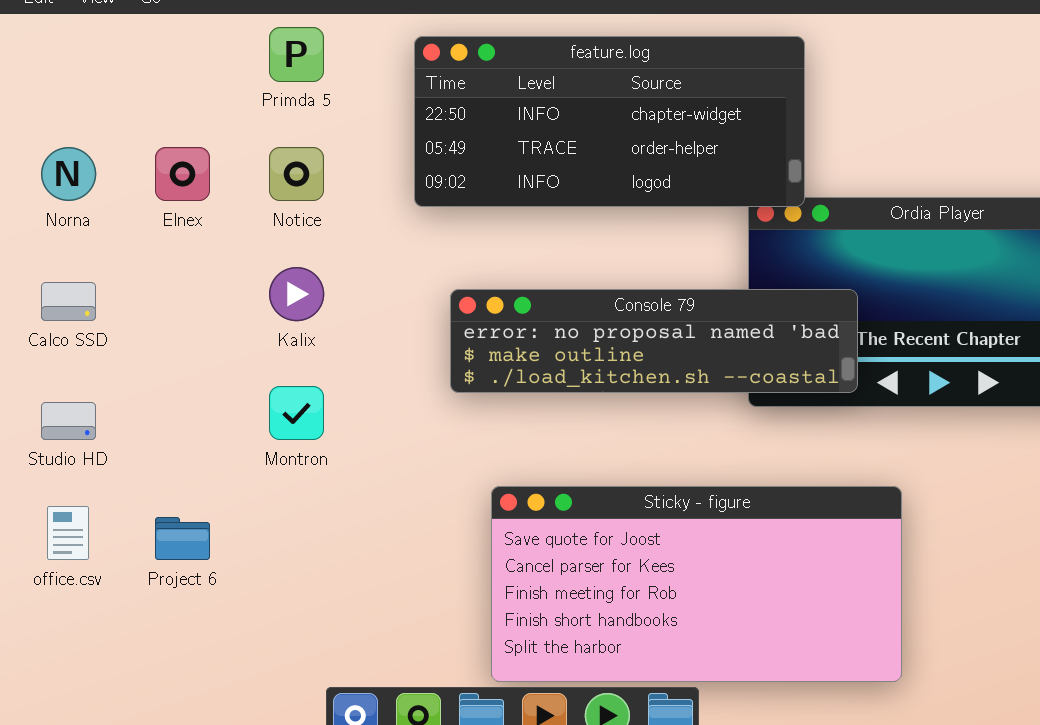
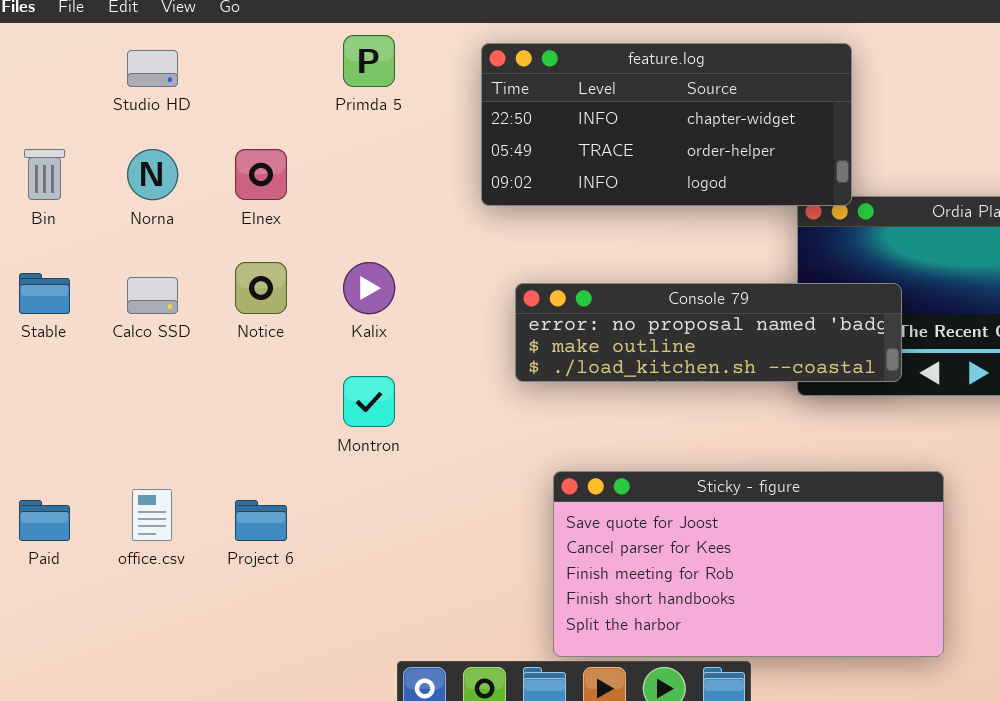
Notice: [269,147,324,201] -> [235,262,287,314], moved
Studio HD: [41,402,96,440] -> [127,50,178,87], moved

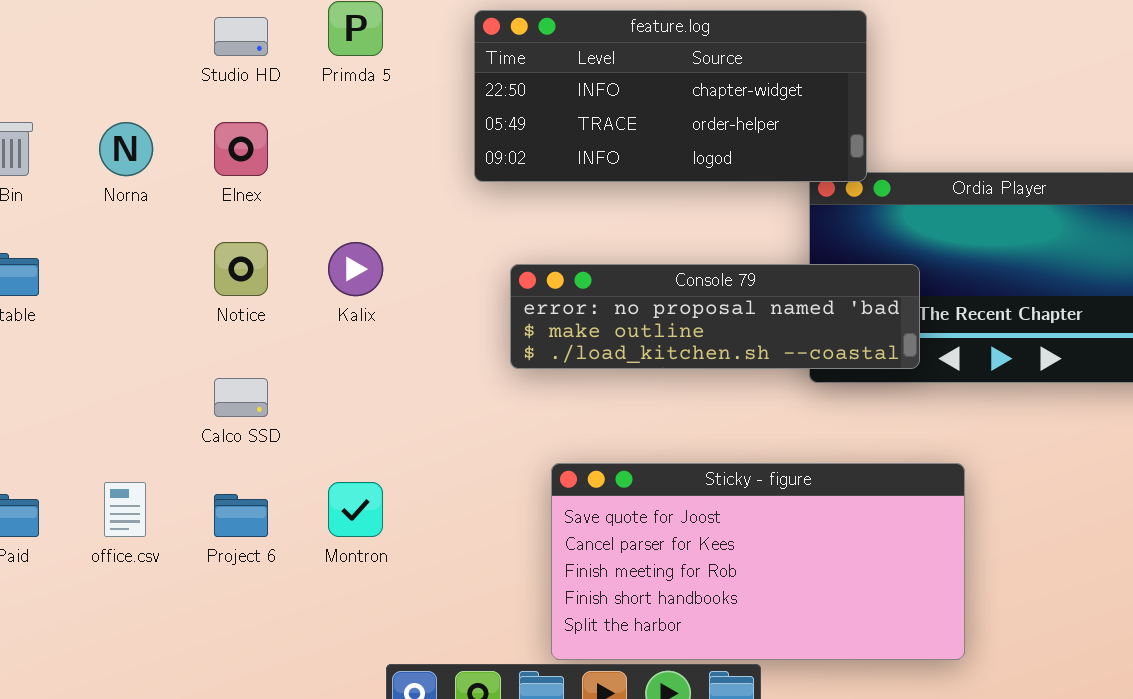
Studio HD: [127,50,178,87] -> [214,17,268,56], moved
Calco SSD: [127,277,178,314] -> [214,378,268,417], moved
Montron: [343,376,395,427] -> [328,482,383,537], moved

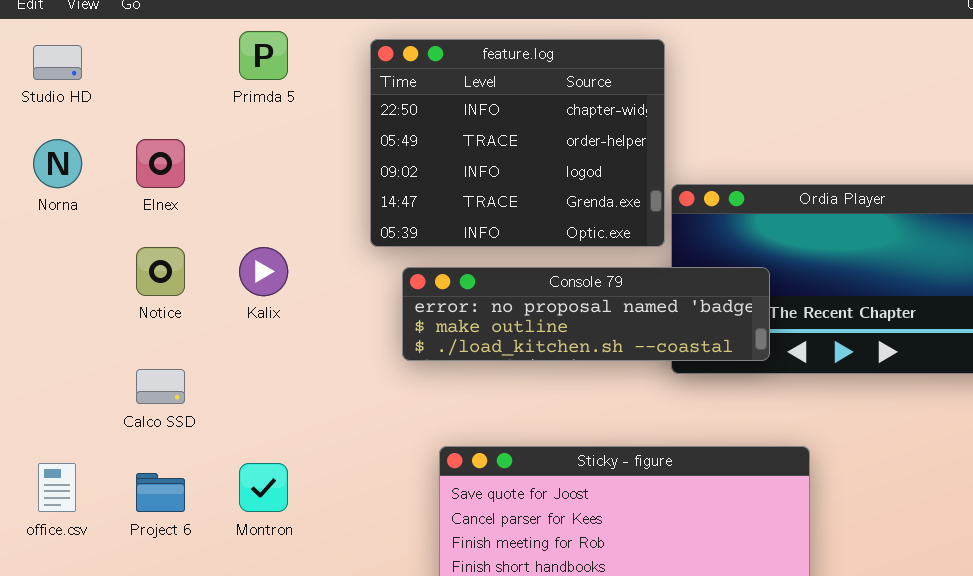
feature.log: [474,10,867,182] -> [370,39,665,247], resized
Studio HD: [214,17,268,56] -> [33,45,82,80], moved

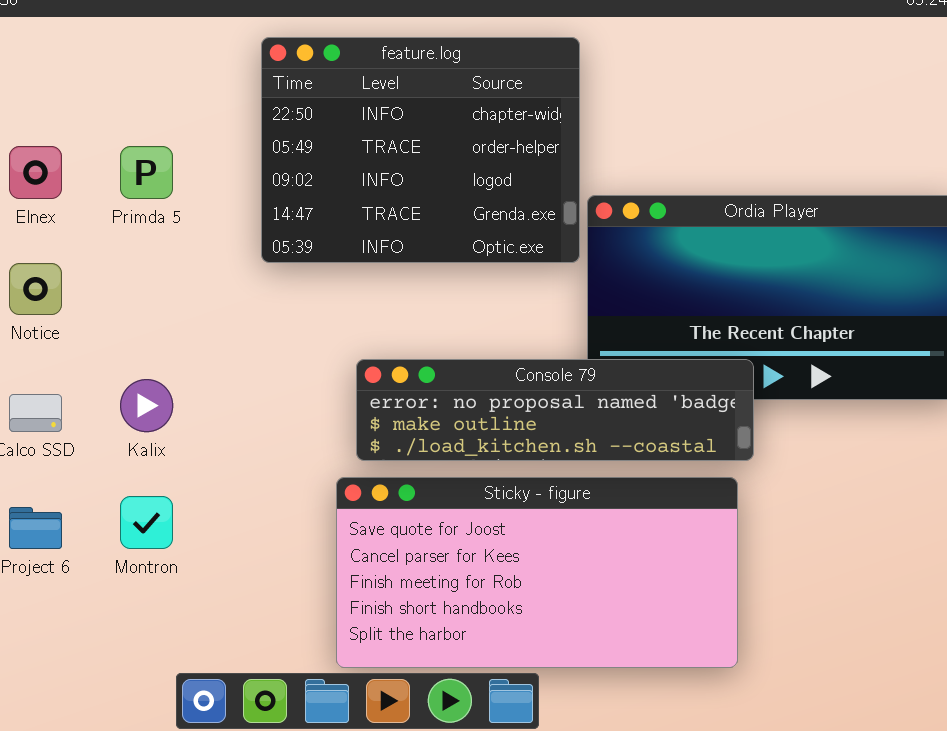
Primda 5: [239,31,288,80] -> [120,146,173,199], moved
Kalix: [239,247,288,296] -> [120,379,173,432], moved
Console 79: [402,267,770,361] -> [356,359,754,461], moved

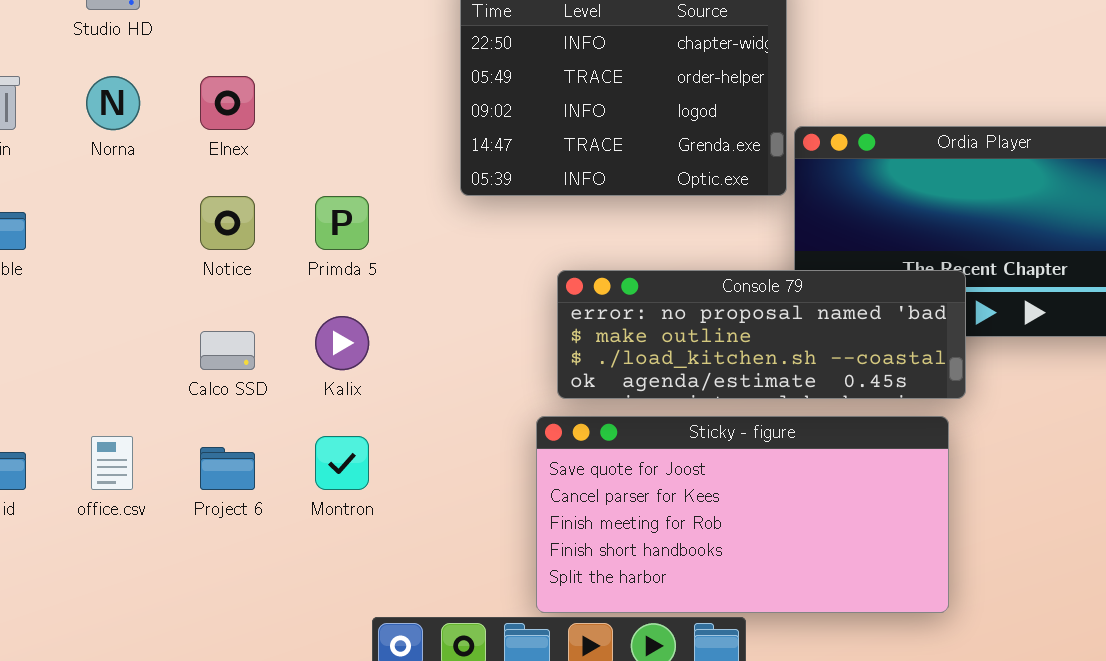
Primda 5: [120,146,173,199] -> [315,196,369,250], moved
Console 79: [356,359,754,461] -> [557,270,966,399], resized

